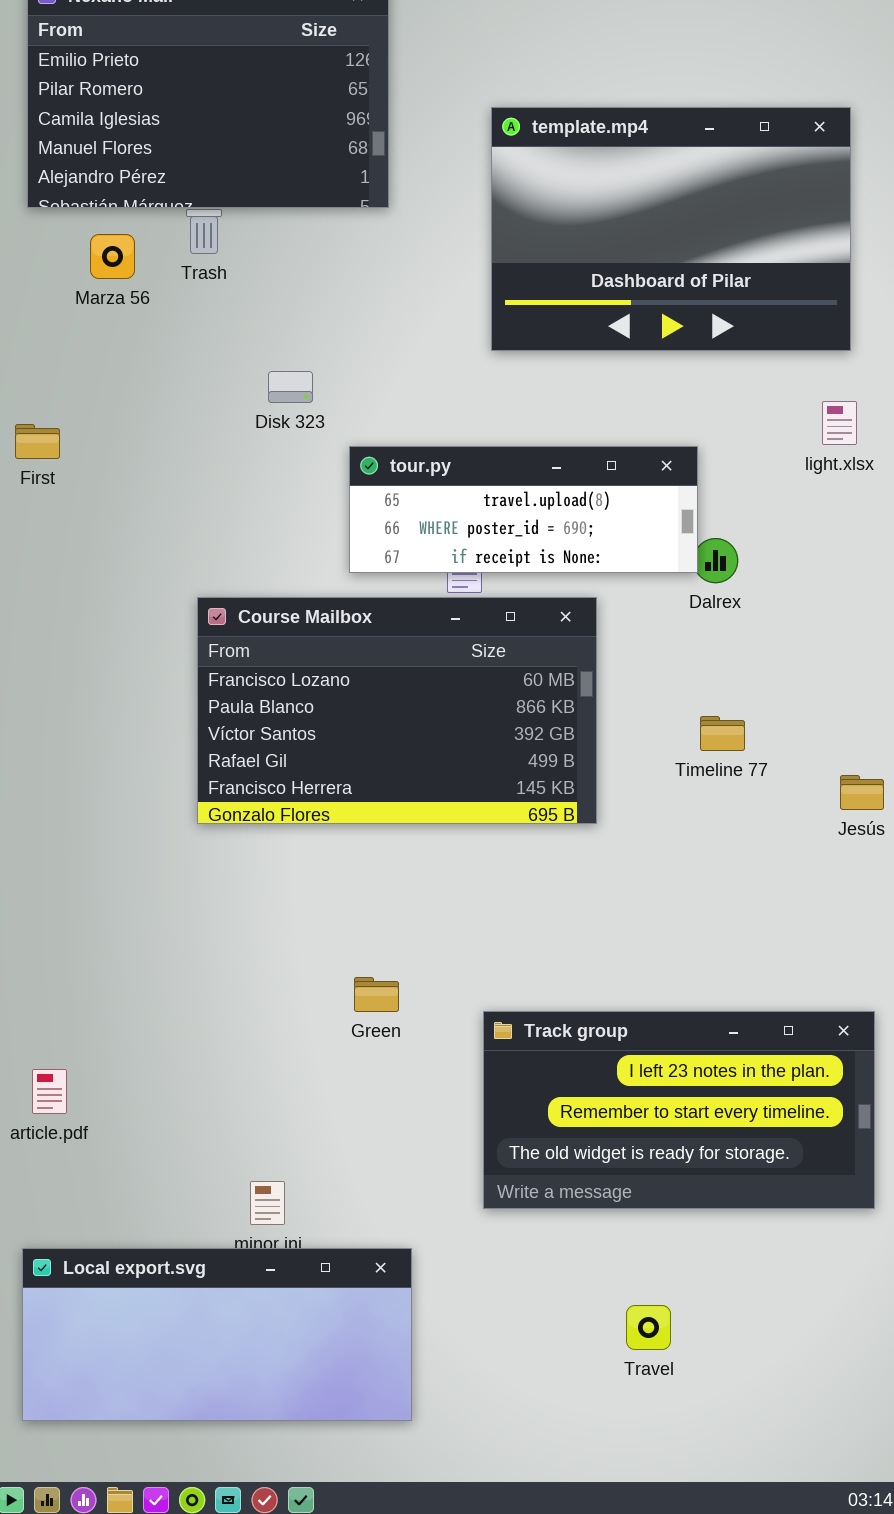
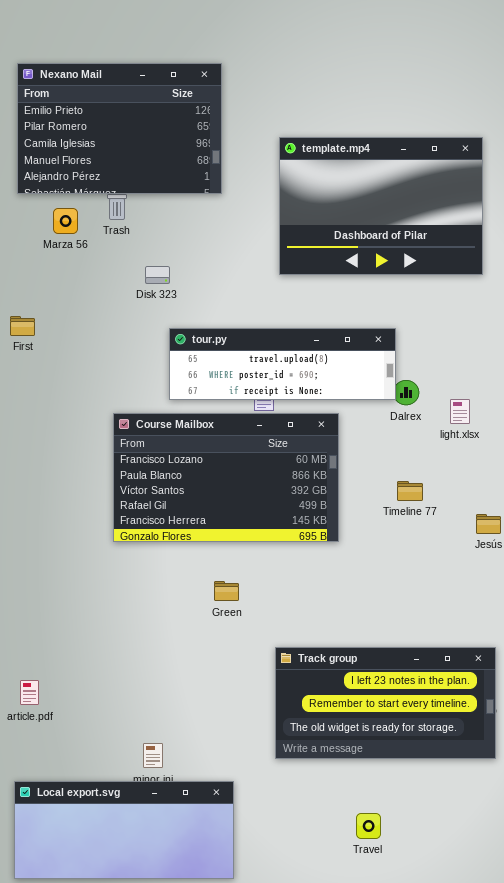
Disk 323: [268,371,313,403] -> [145,266,170,284], moved
light.xlsx: [822,401,857,445] -> [450,399,470,424], moved
tour.py: [349,446,698,573] -> [169,328,396,400], resized
Green: [354,977,399,1012] -> [214,581,239,601], moved

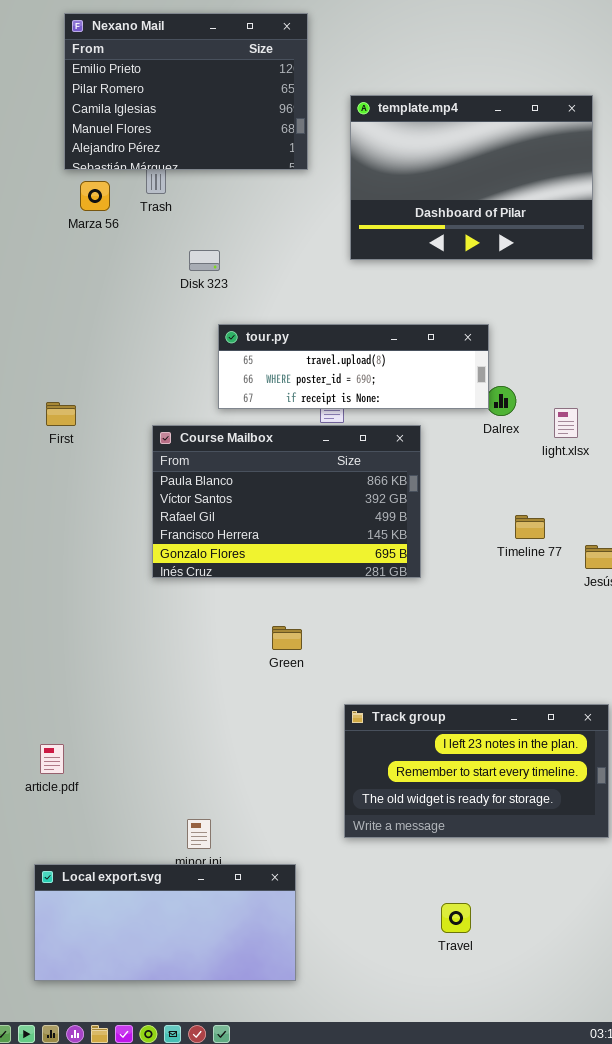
Nexano Mail: [17,63,222,194] -> [64,13,308,170], moved
First: [10,316,35,336] -> [46,402,76,426], moved
Course Mailbox: [113,413,339,542] -> [152,425,421,578], scrolled down 1 row
Timeline 77: [397,481,423,501] -> [515,515,545,539], moved

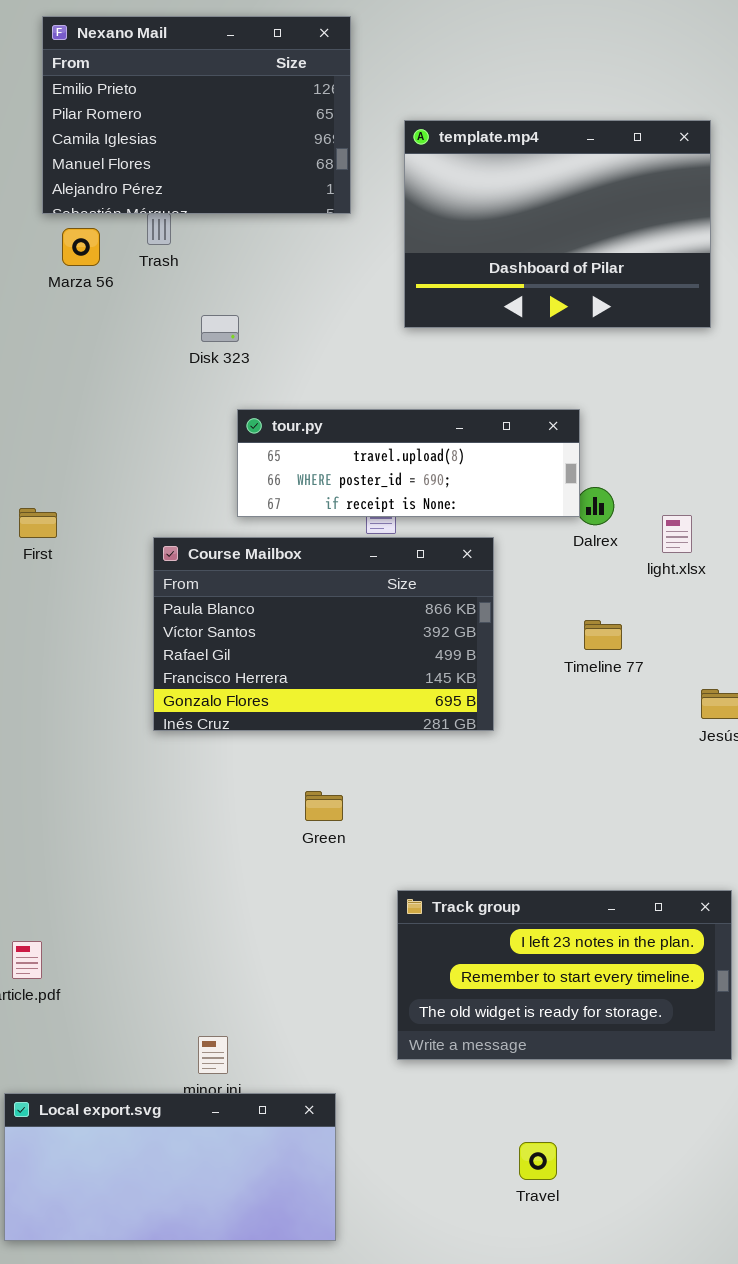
Timeline 77: [515,515,545,539] -> [584,620,622,650], moved

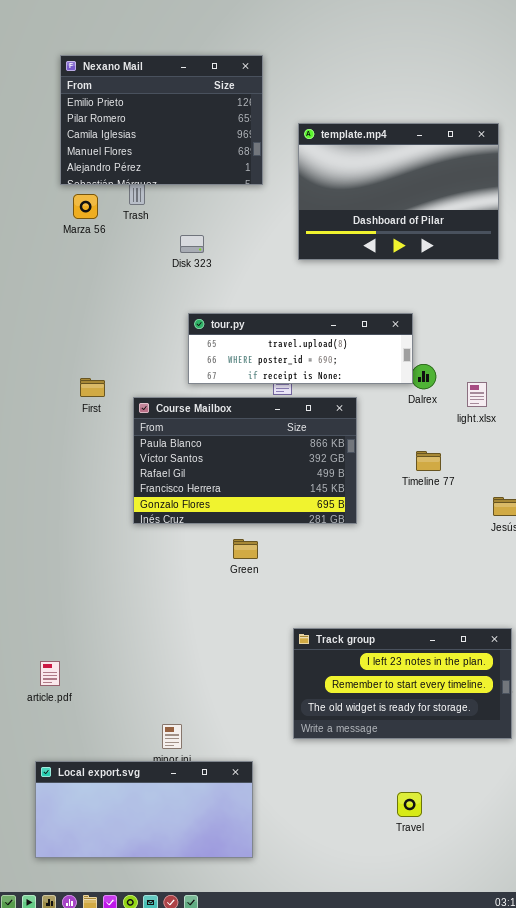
Disk 323: [201,315,239,342] -> [180,235,204,253], moved
First: [19,508,57,538] -> [80,378,105,397], moved
Green: [305,791,343,821] -> [233,539,258,559], moved
Travel: [519,1142,557,1180] -> [397,792,422,817], moved

